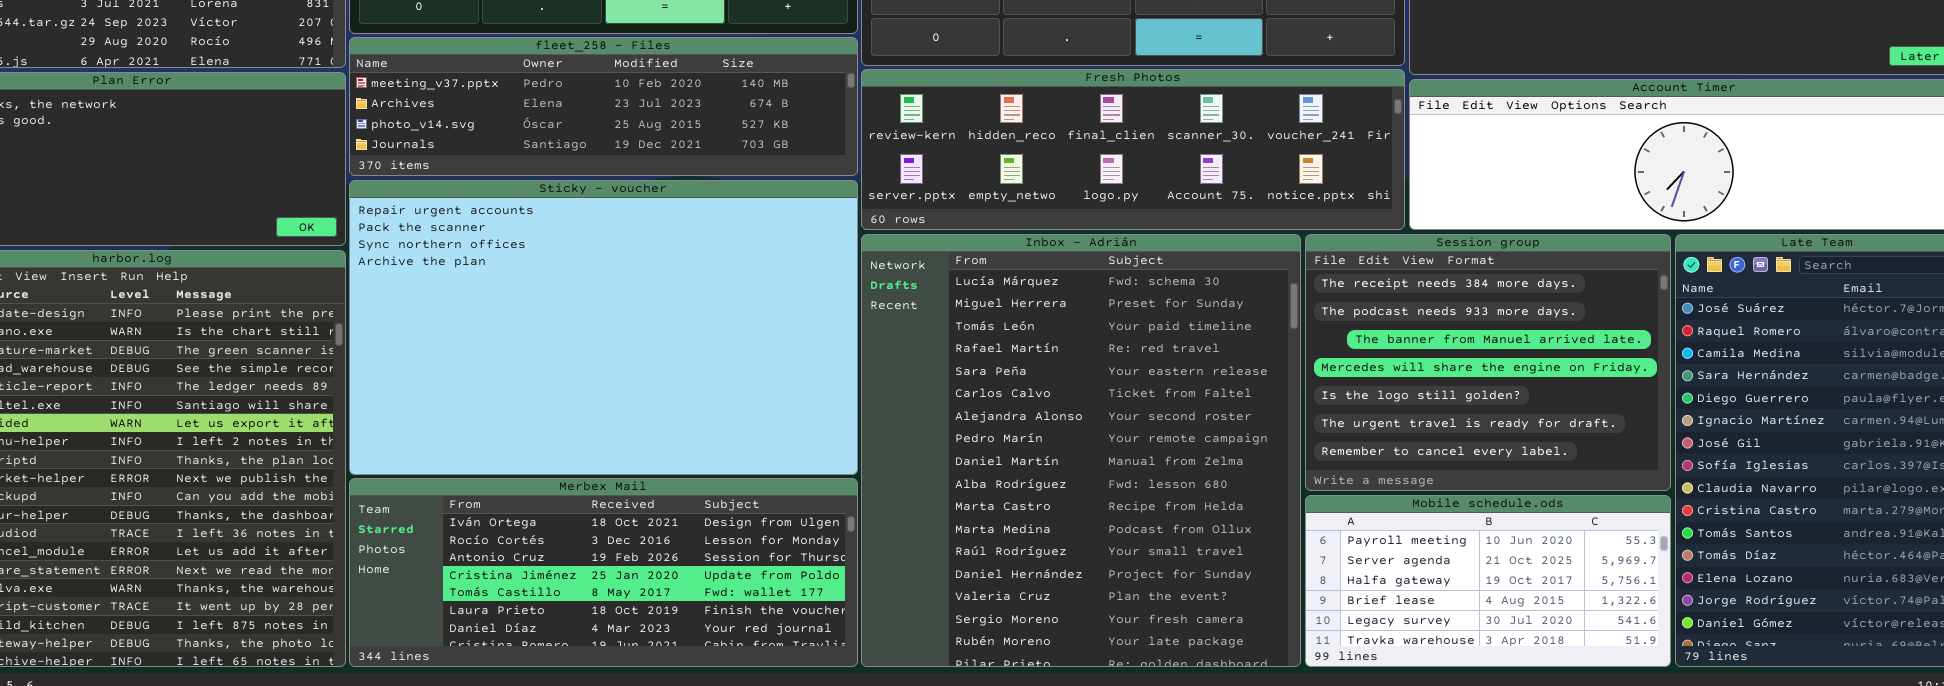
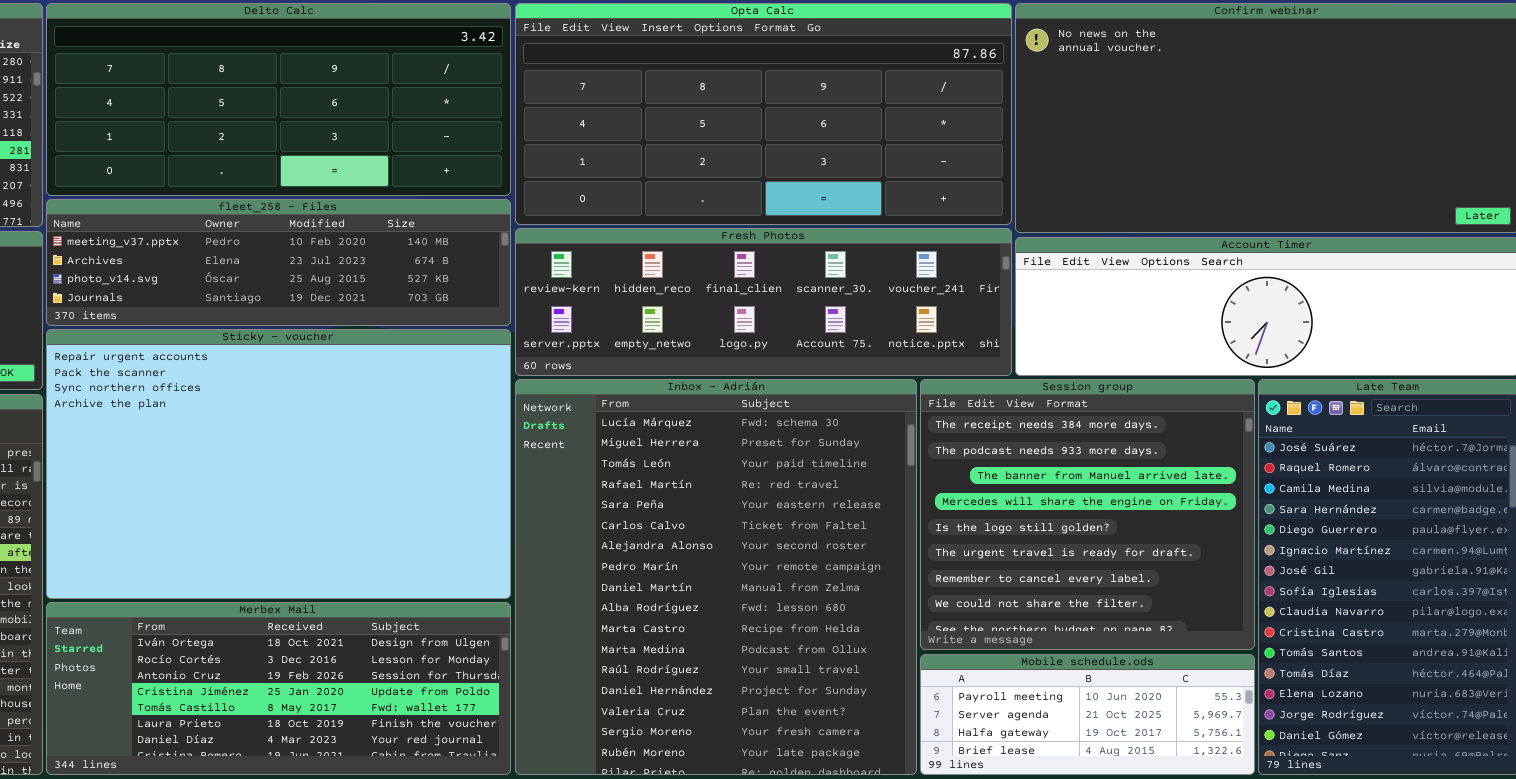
Session group: [1305,234,1671,491] -> [920,379,1255,650], resized
Mobile schedule.ods: [1305,495,1671,667] -> [920,654,1255,775], resized

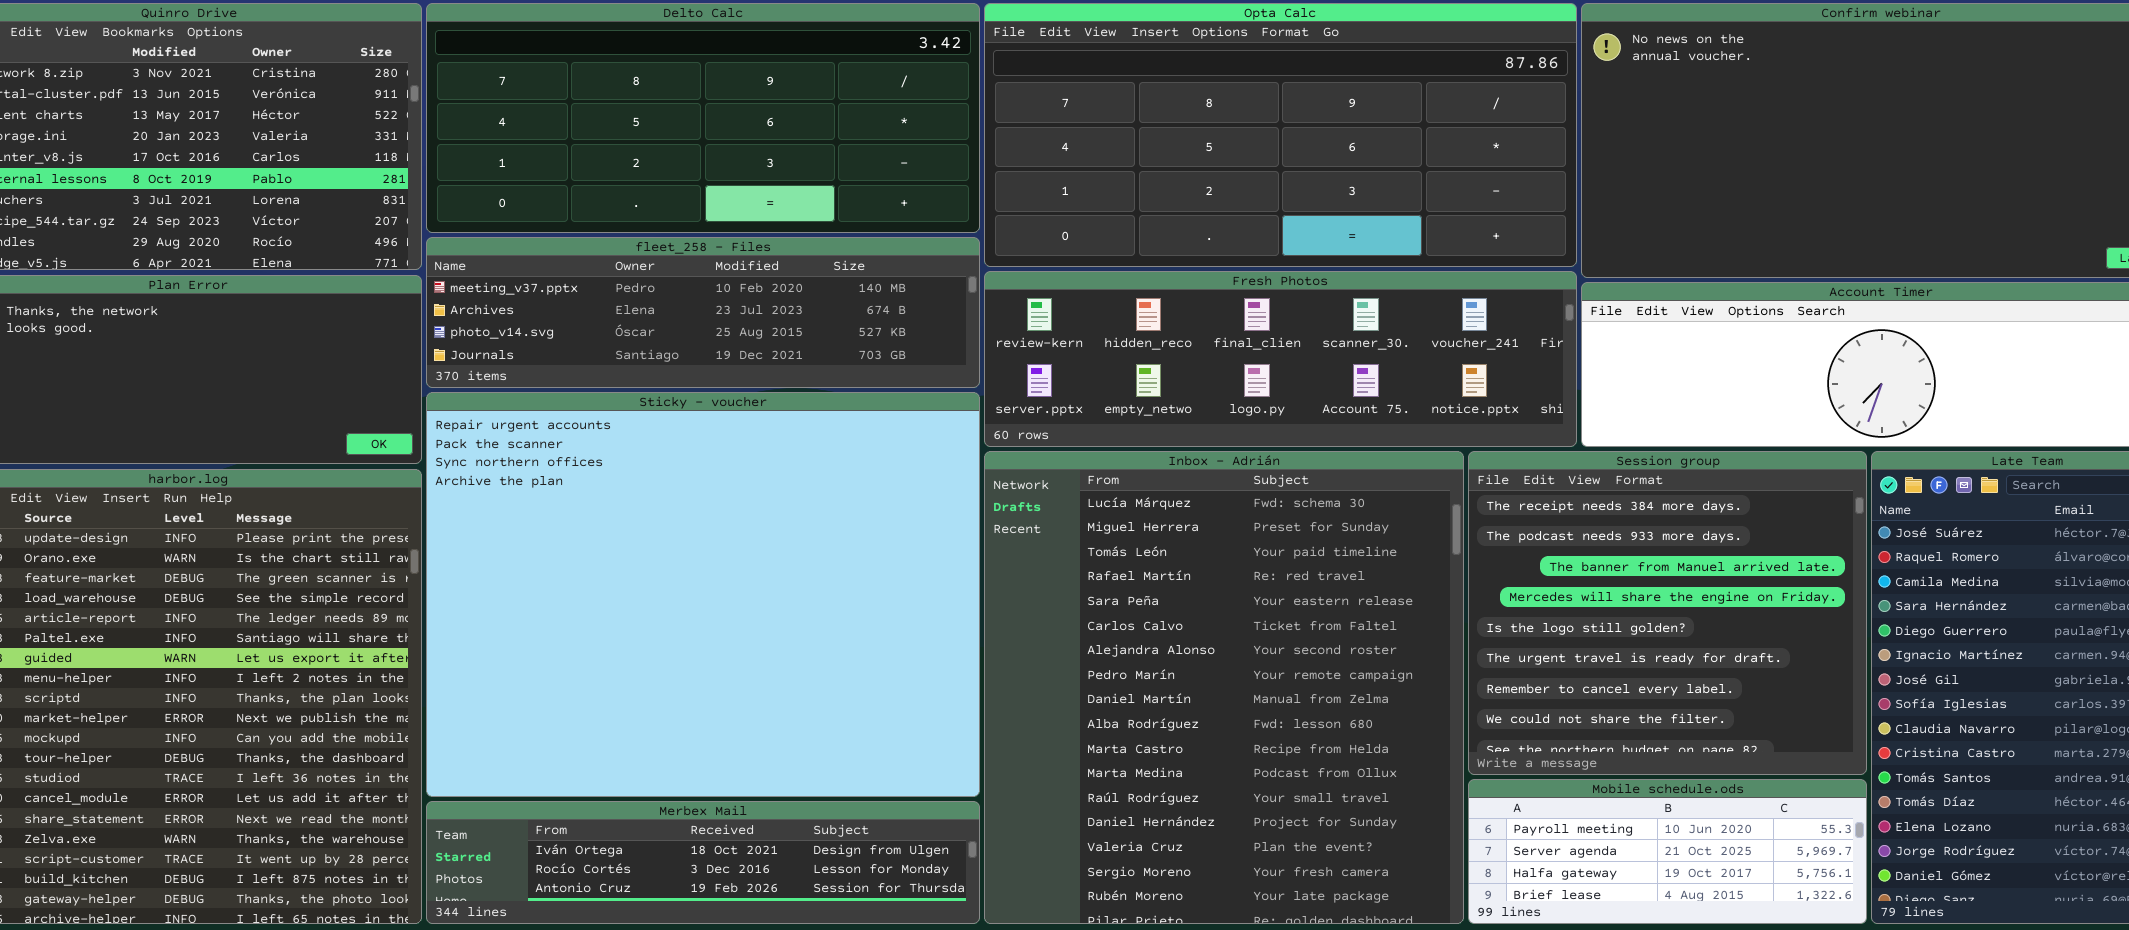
Sticky - voucher: [46,329,511,599] -> [426,392,980,797], resized
Merbex Mail: [46,602,511,775] -> [426,801,980,924], resized

